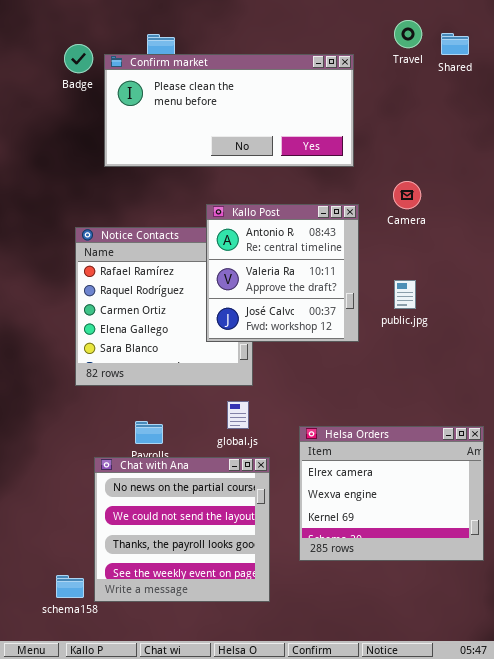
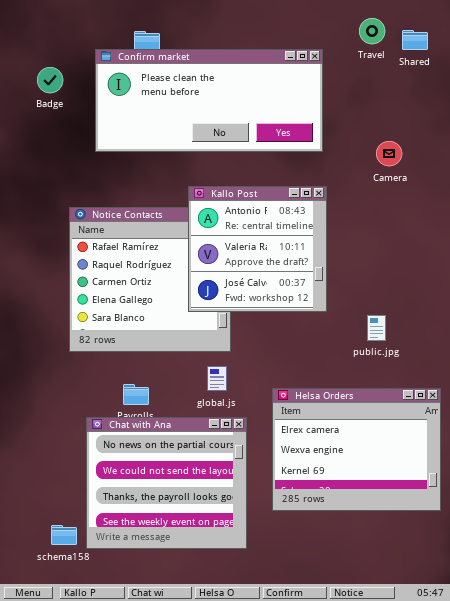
Badge: [64,44,93,73] -> [37,67,63,93], moved
Camera: [393,181,421,209] -> [376,141,402,166], moved
public.jpg: [394,280,416,309] -> [367,315,386,341], moved

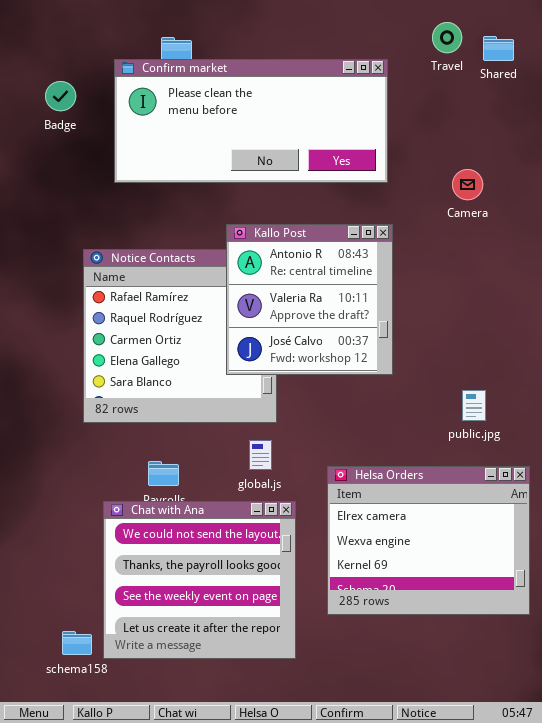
public.jpg: [367,315,386,341] -> [462,390,486,421], moved
Chat with Ana: [86,417,247,549] -> [103,501,296,659], scrolled down 1 row

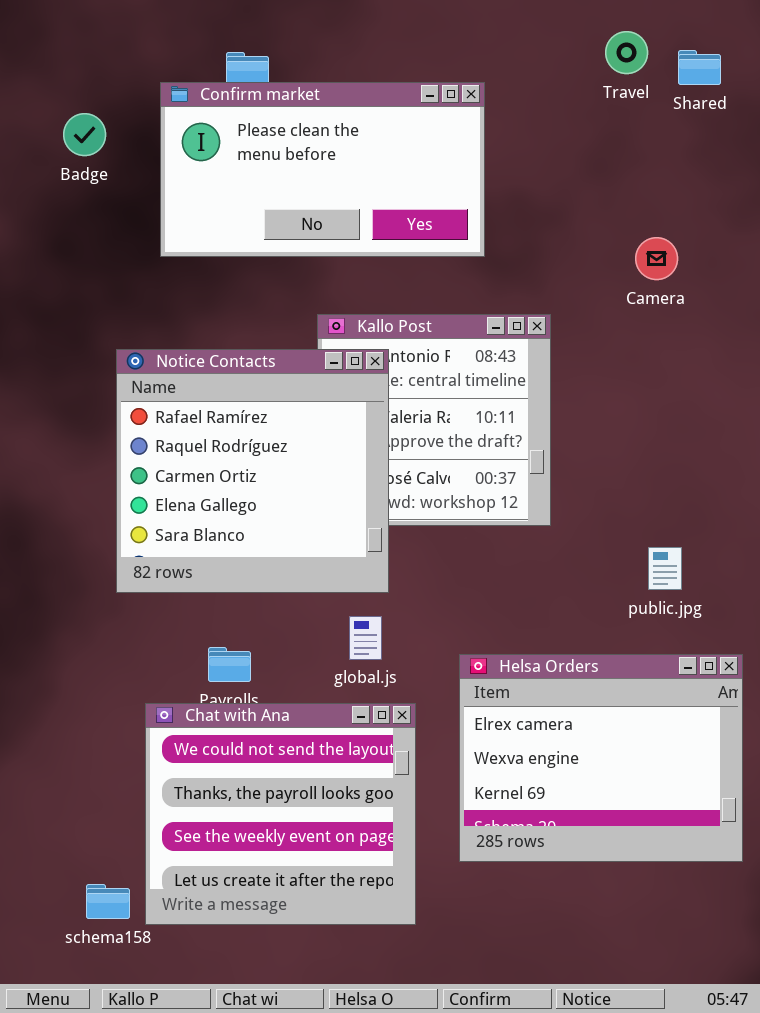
Confirm market: [114,59,388,183] -> [160,82,485,257], resized
Notice Contacts: [83,249,277,423] -> [116,349,389,593], raised

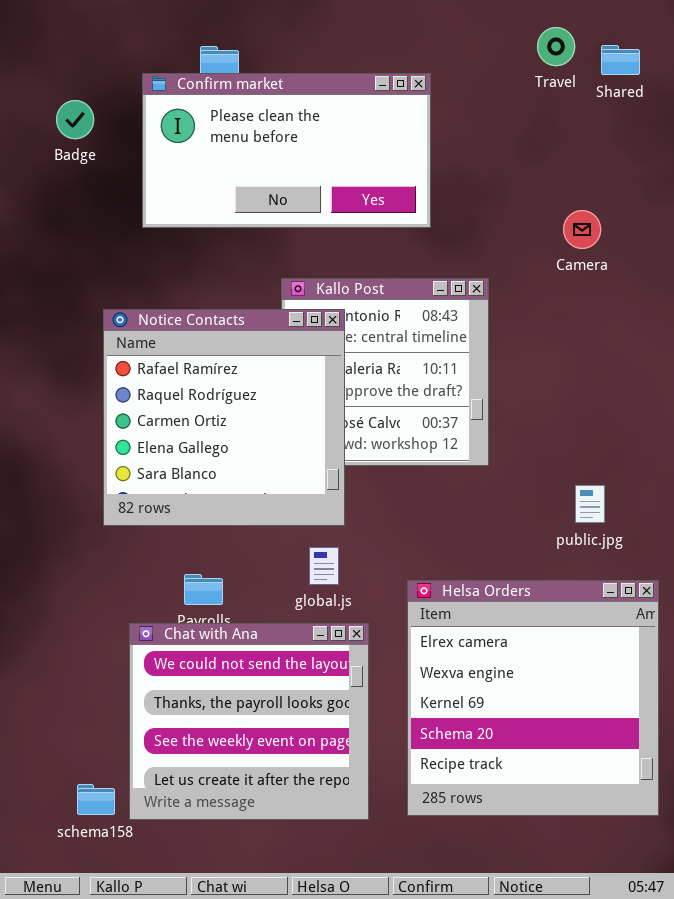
Helsa Orders: [459,654,743,862] -> [407,580,659,816], resized

